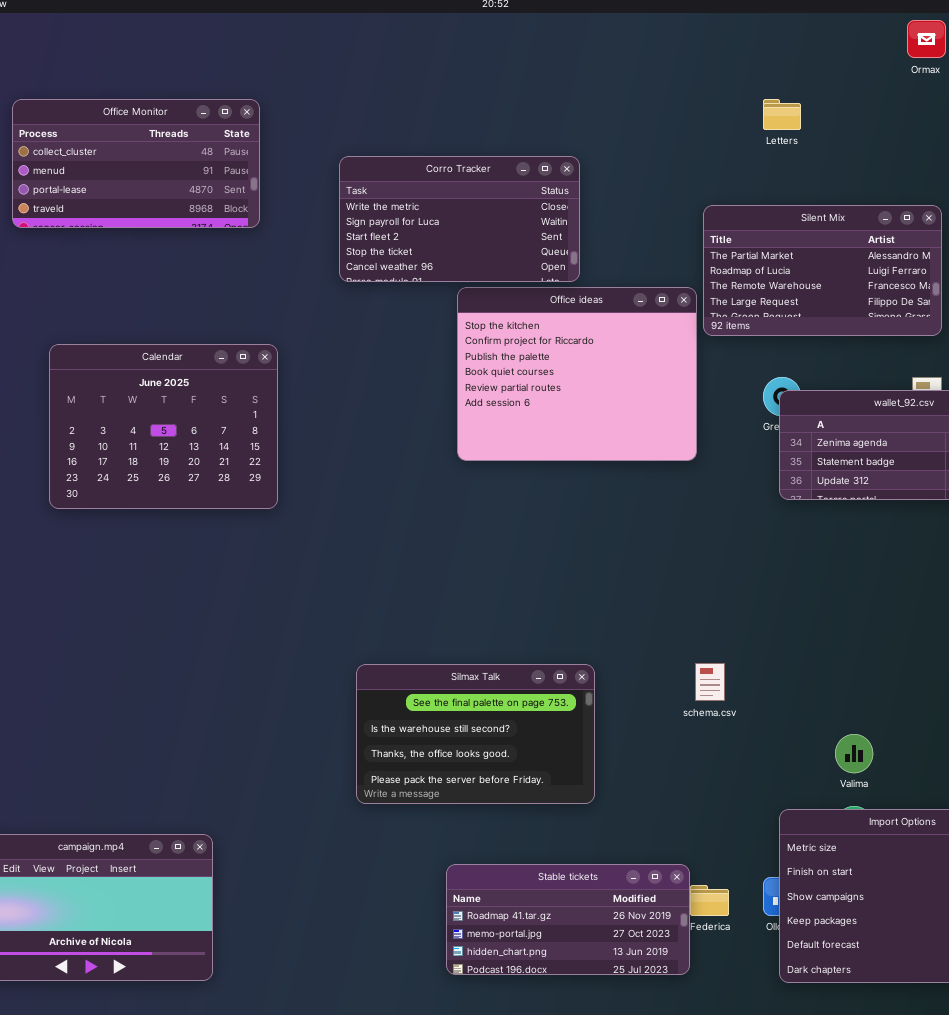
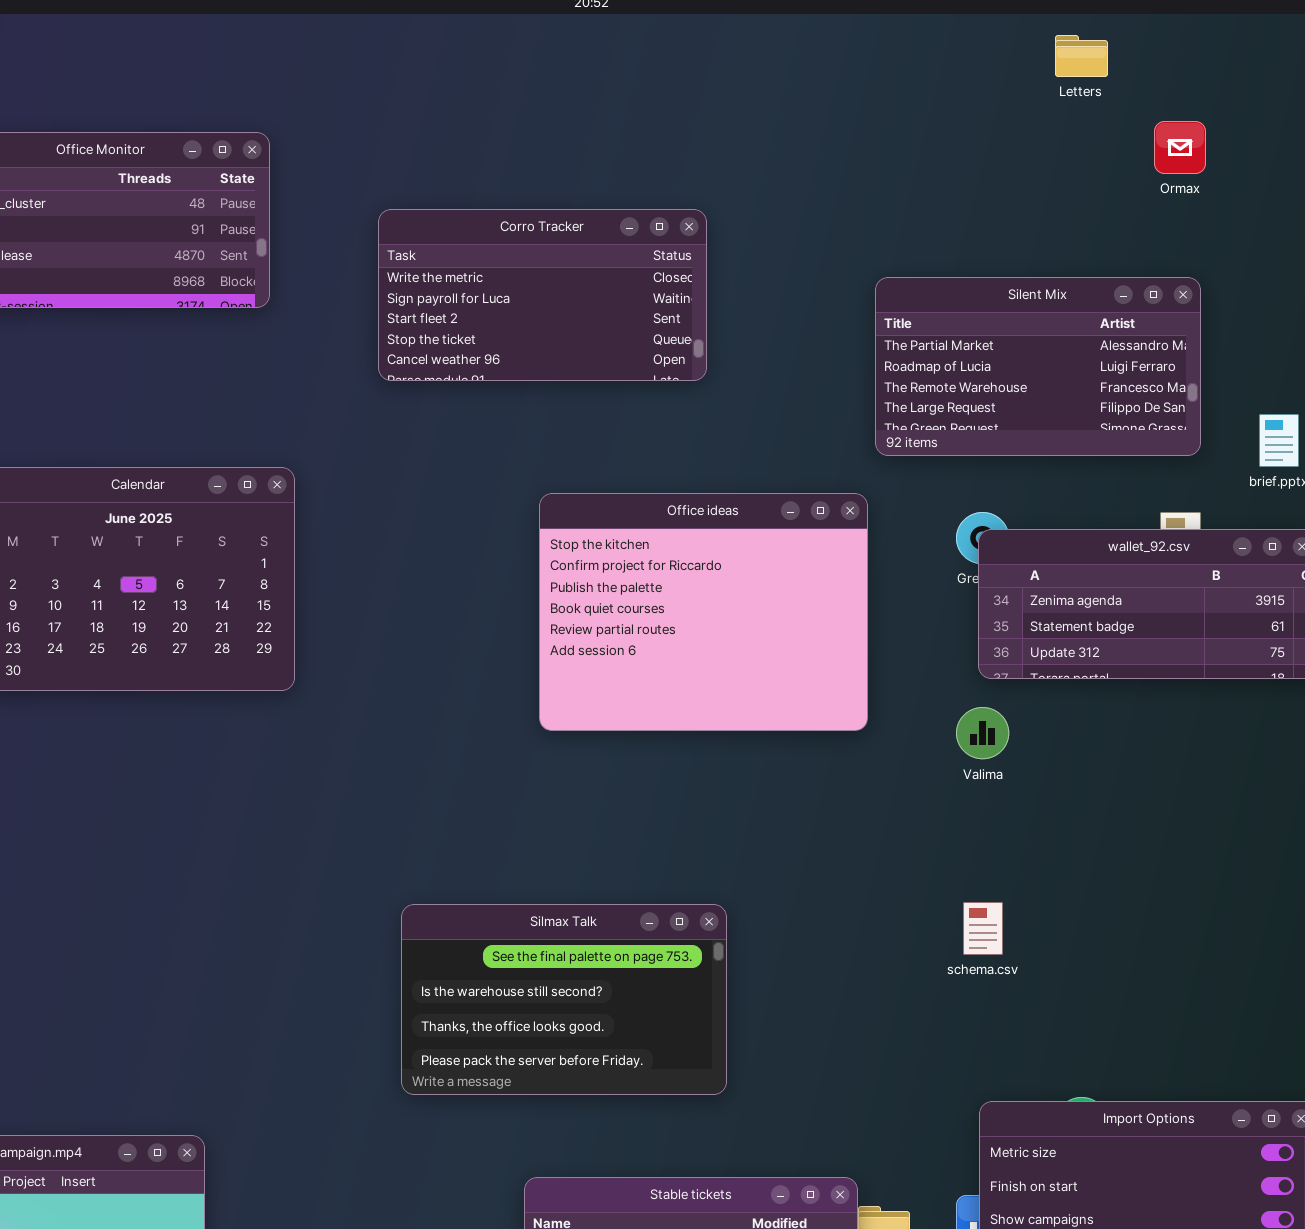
Ormax: [907,20,946,58] -> [1154,121,1206,174], moved
Letters: [763,99,801,130] -> [1055,35,1108,77], moved
Office ideas: [457,287,697,461] -> [539,493,868,731], moved
schema.csv: [695,663,725,701] -> [963,902,1003,955], moved
Valima: [835,734,873,773] -> [956,707,1009,759], moved

